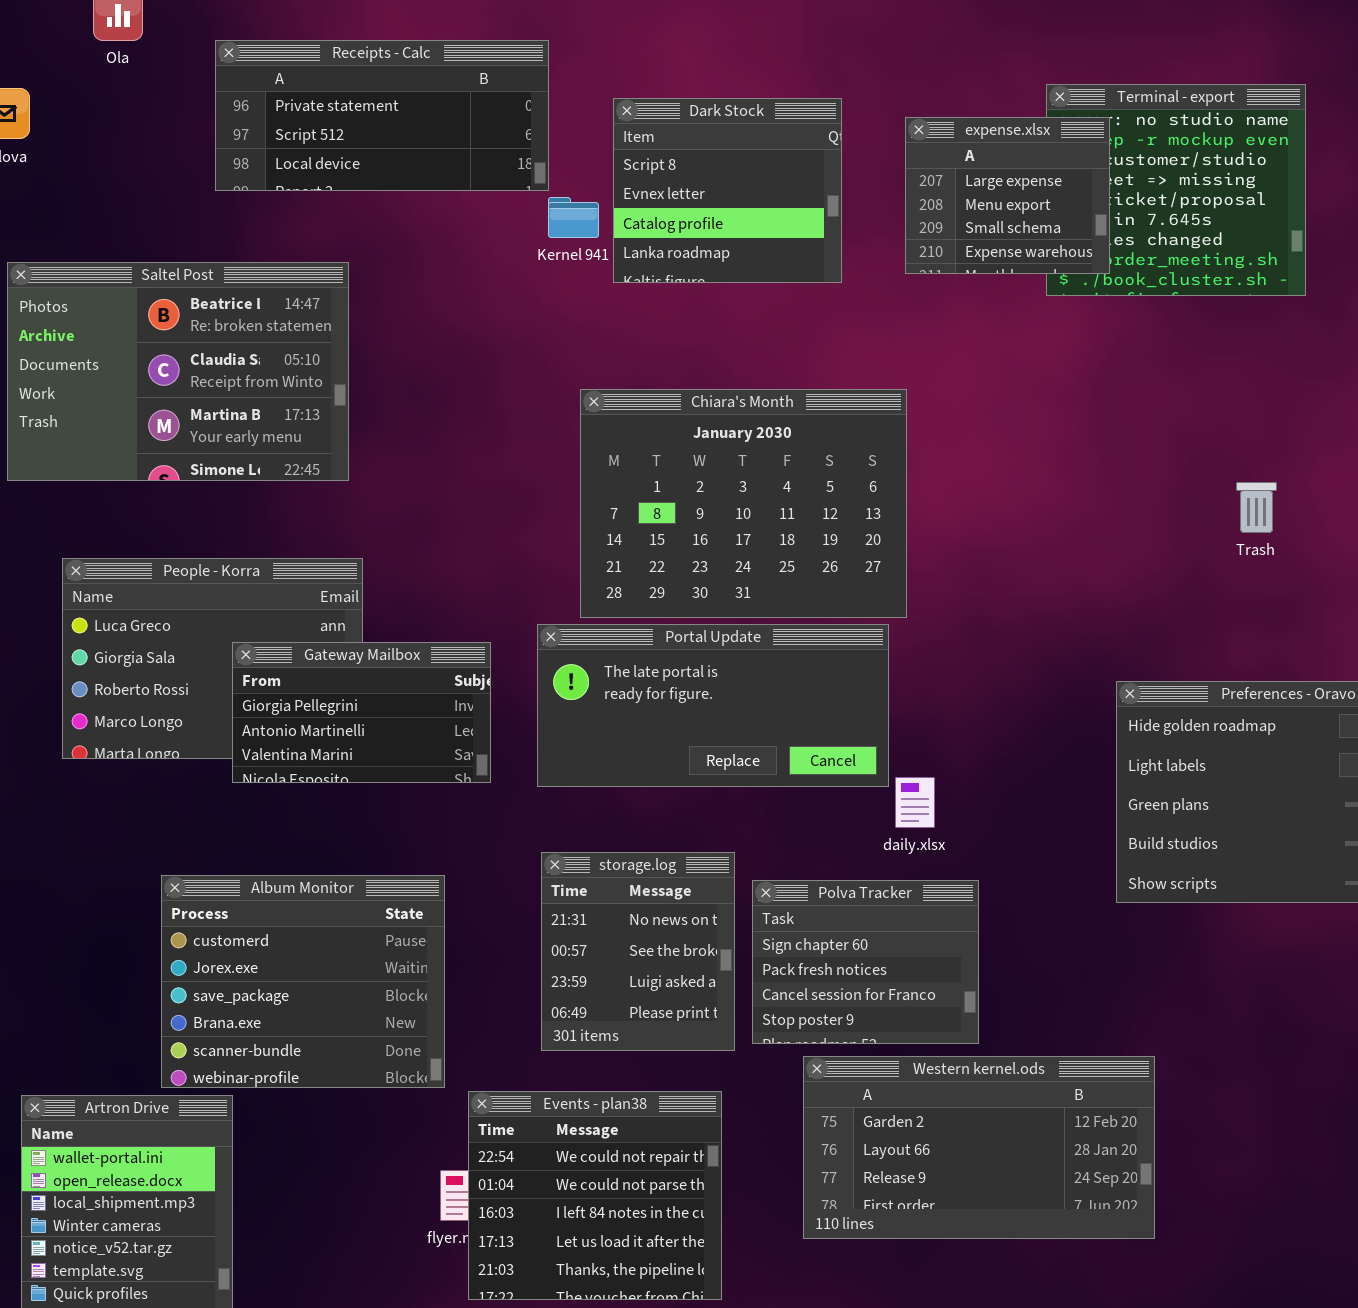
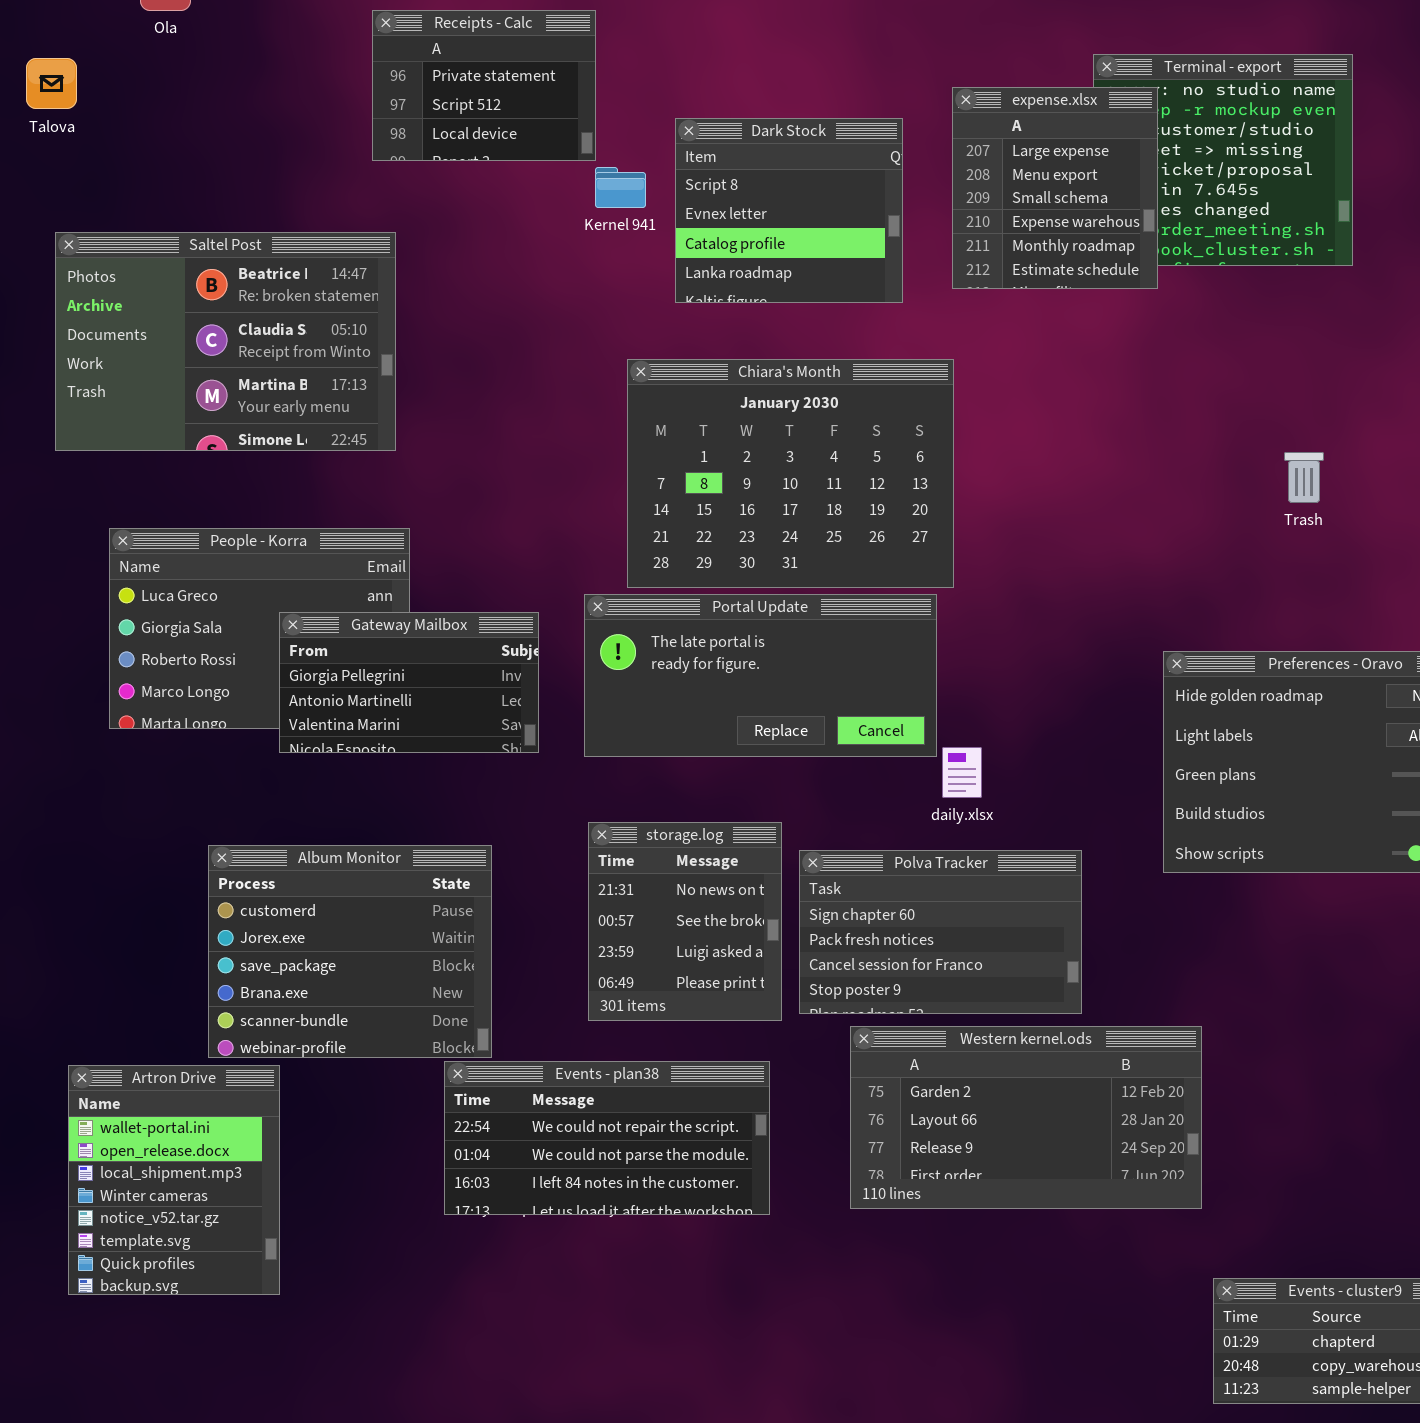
Receipts - Calc: [215,40,549,191] -> [372,10,596,161], resized
Dark Stock: [613,98,842,283] -> [675,118,903,303], moved
expense.xlsx: [905,117,1110,274] -> [952,87,1158,289], resized
Polva Tracker: [752,880,979,1044] -> [799,850,1082,1014], resized
Events - plan38: [468,1091,722,1300] -> [444,1061,770,1215], resized

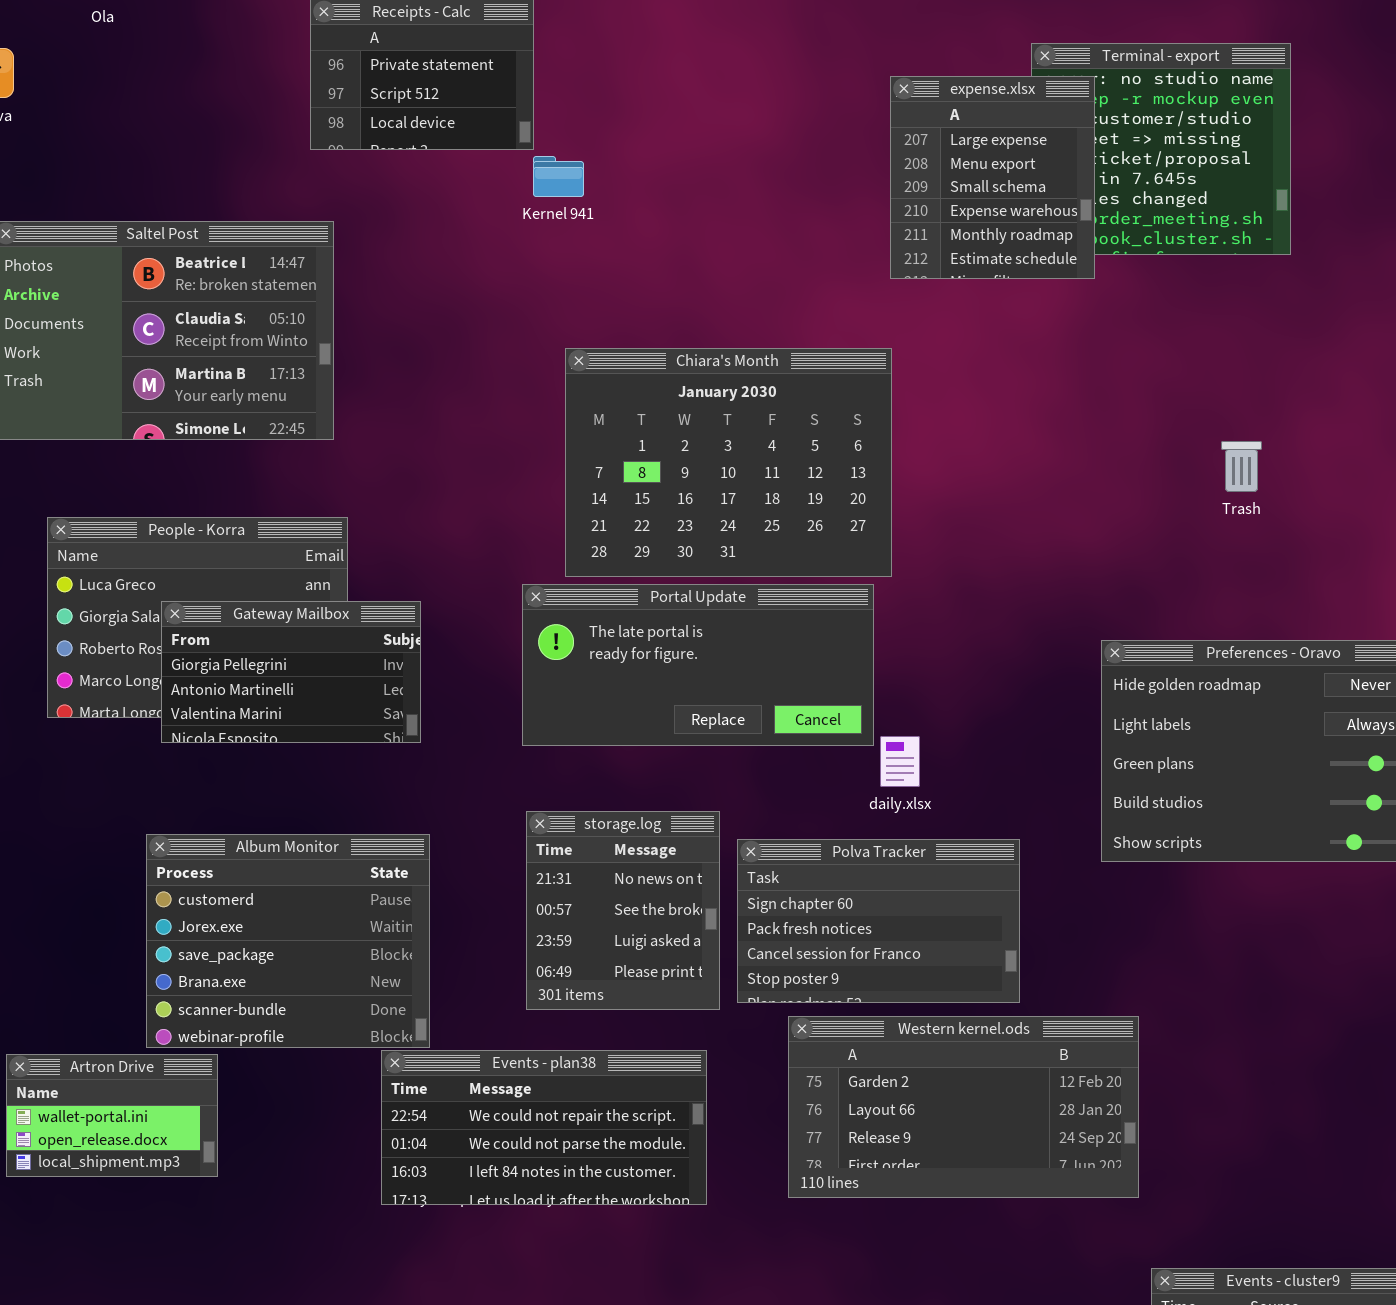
Dark Stock: [675,118,903,303] -> none, closed
Gateway Mailbox: [279,612,539,753] -> [161,601,421,743], moved
Artron Drive: [68,1065,280,1295] -> [6,1054,218,1177], resized

